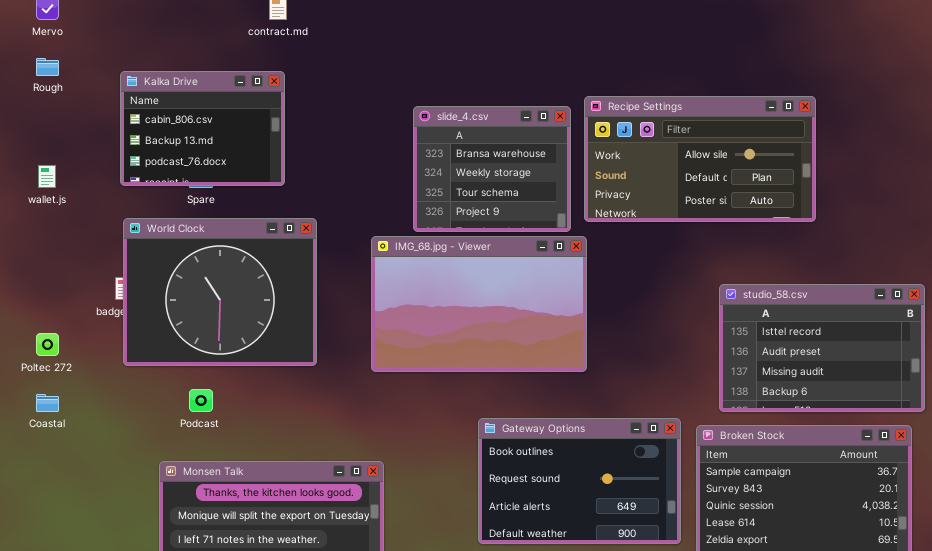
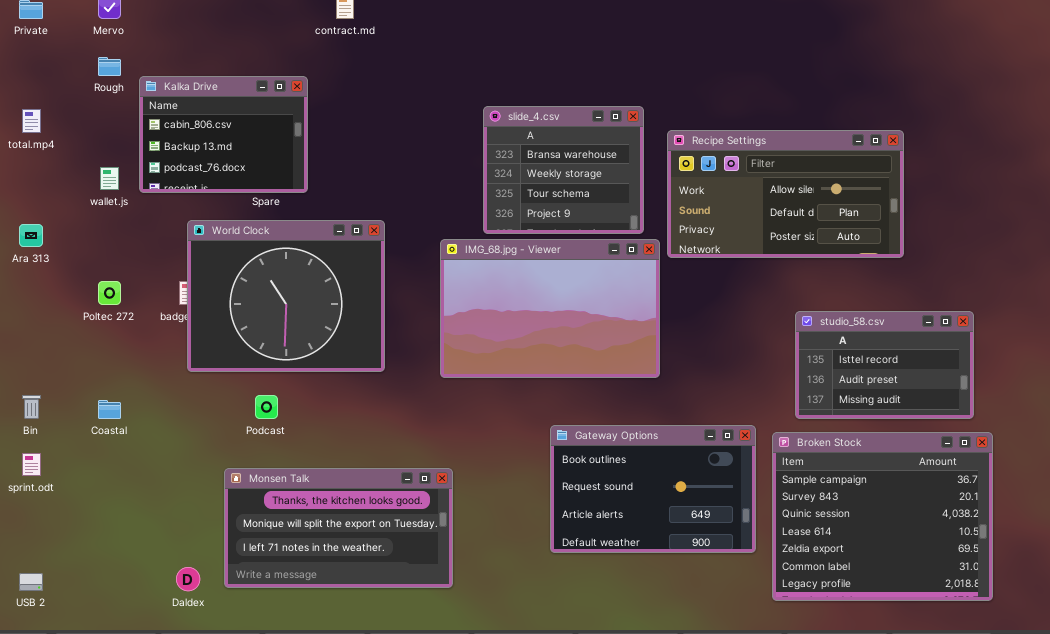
Kalka Drive: [120,71,285,186] -> [139,76,308,193], moved
Recipe Settings: [584,96,816,222] -> [667,130,904,258], moved
studio_58.csv: [719,284,925,412] -> [795,311,974,419], resized
Poltec 272: [36,333,59,356] -> [98,281,121,305], moved

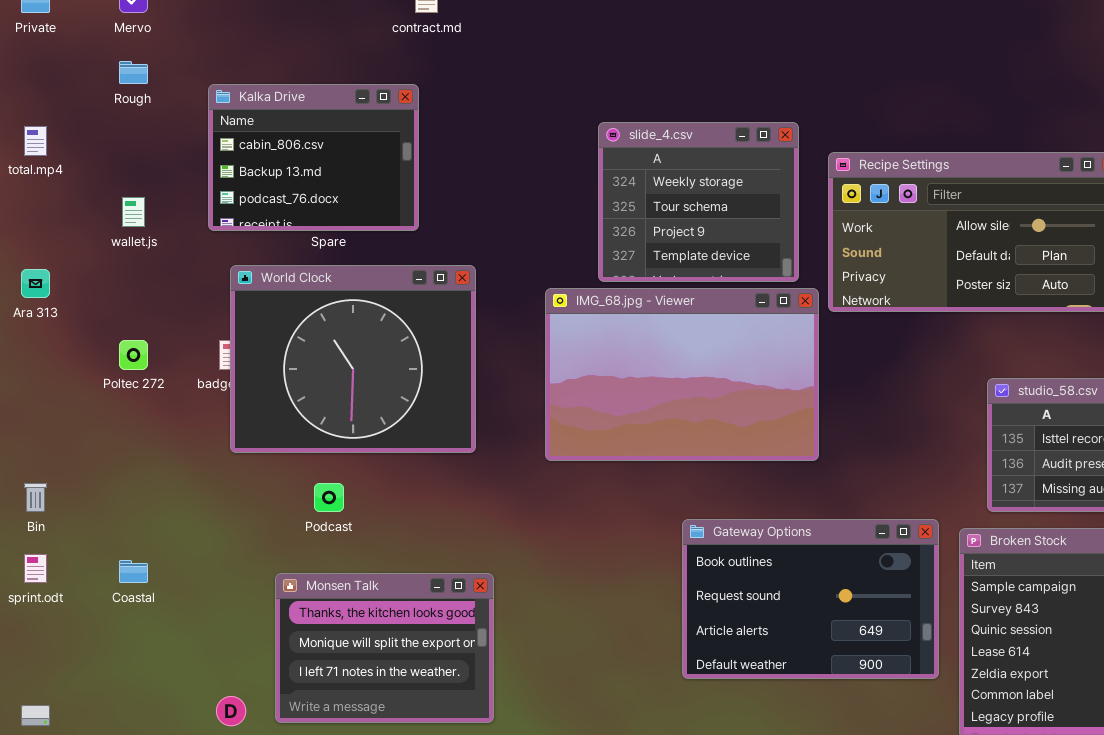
Kalka Drive: [139,76,308,193] -> [208,84,419,231], moved
slide_4.csv: [483,106,644,234] -> [598,122,799,282], scrolled down 1 row
Coastal: [98,400,121,419] -> [119,560,148,583], moved
Monsen Talk: [224,468,453,588] -> [275,573,494,723], resized

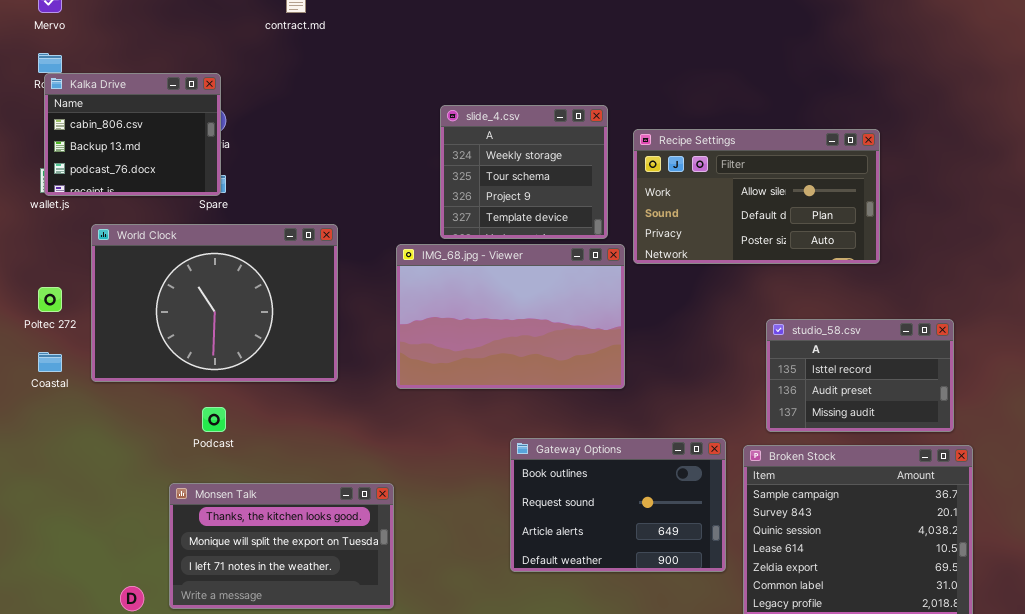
Kalka Drive: [208,84,419,231] -> [44,73,221,196], moved
World Clock: [230,265,476,453] -> [91,224,338,382], resized
Coastal: [119,560,148,583] -> [38,352,62,372], moved
Monsen Talk: [275,573,494,723] -> [169,483,394,609], resized

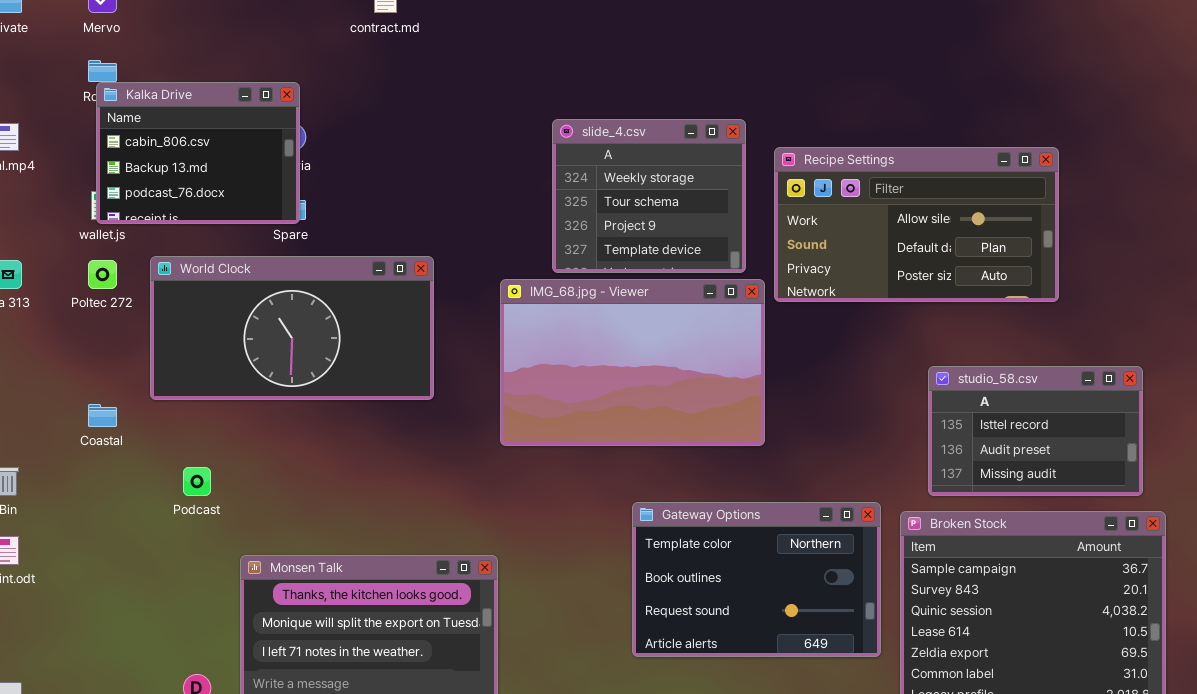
World Clock: [91,224,338,382] -> [150,256,434,400], resized
Poltec 272: [38,287,62,312] -> [88,260,117,289], moved
Podcast: [202,407,226,432] -> [183,467,211,496], moved
Gateway Options: [510,438,726,572] -> [632,502,881,657], scrolled up 1 row

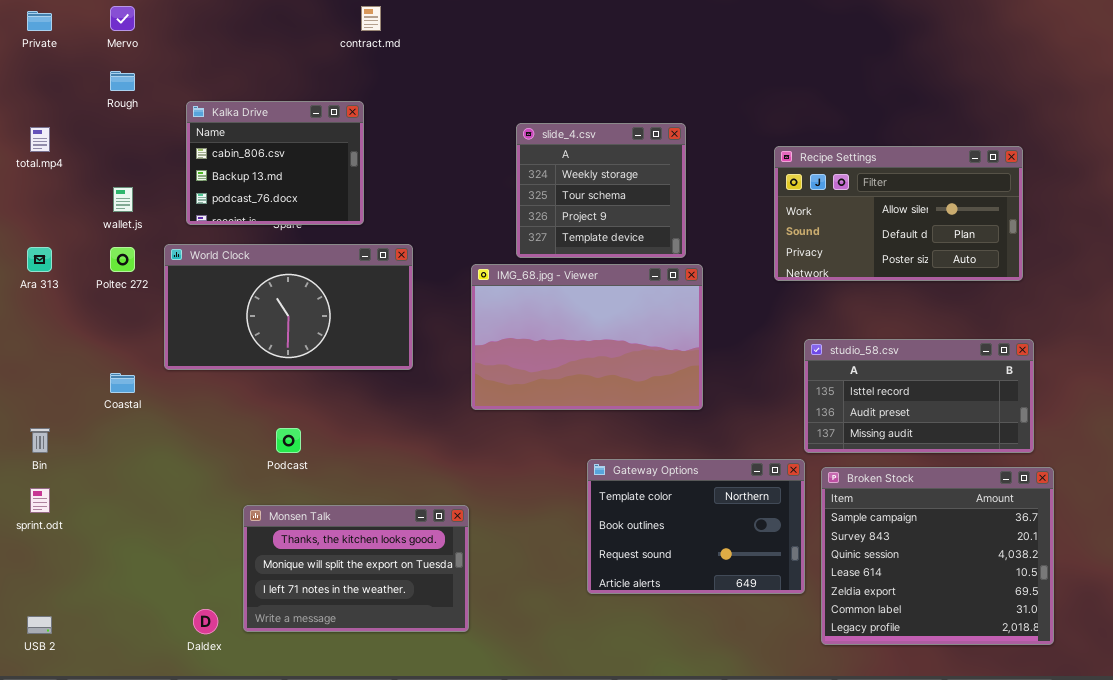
Kalka Drive: [96,82,300,224] -> [186,101,364,225], moved
Recipe Settings: [774,147,1059,302] -> [774,146,1023,281], moved
studio_58.csv: [928,366,1143,496] -> [804,339,1034,453], resized
Podcast: [183,467,211,496] -> [276,428,301,453], moved

